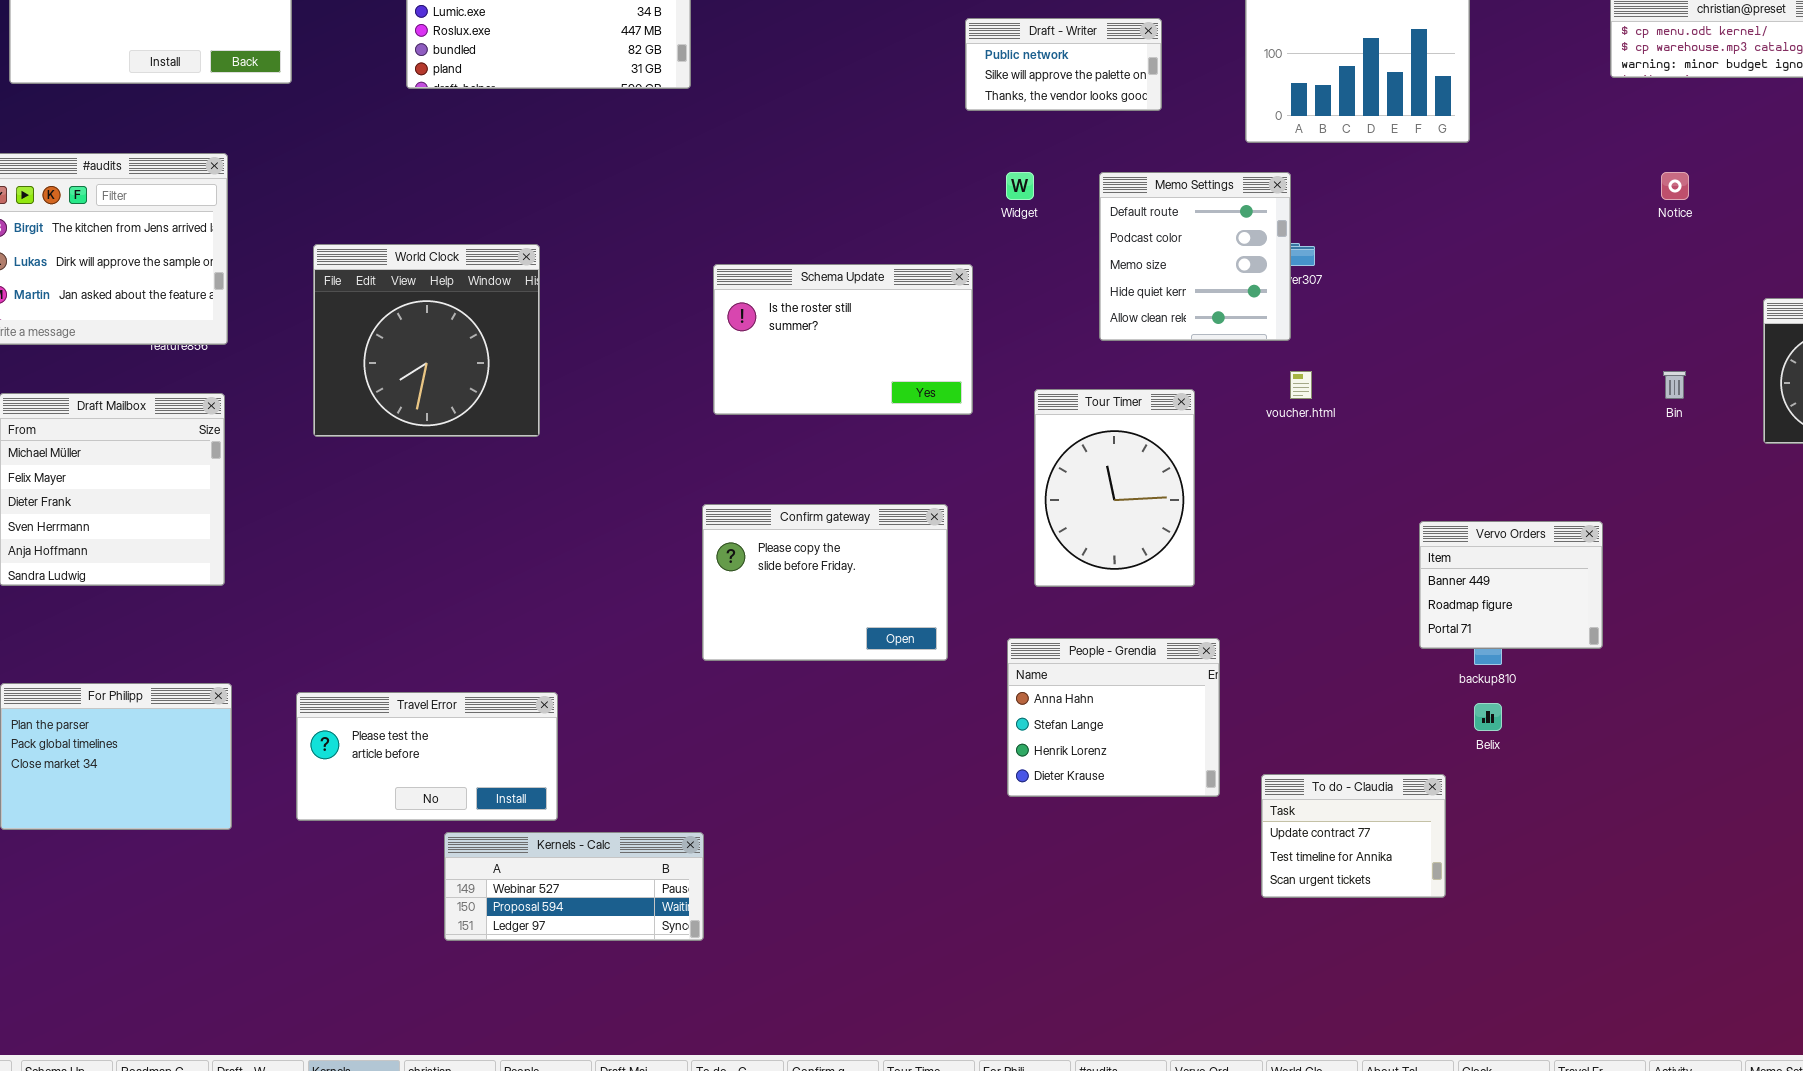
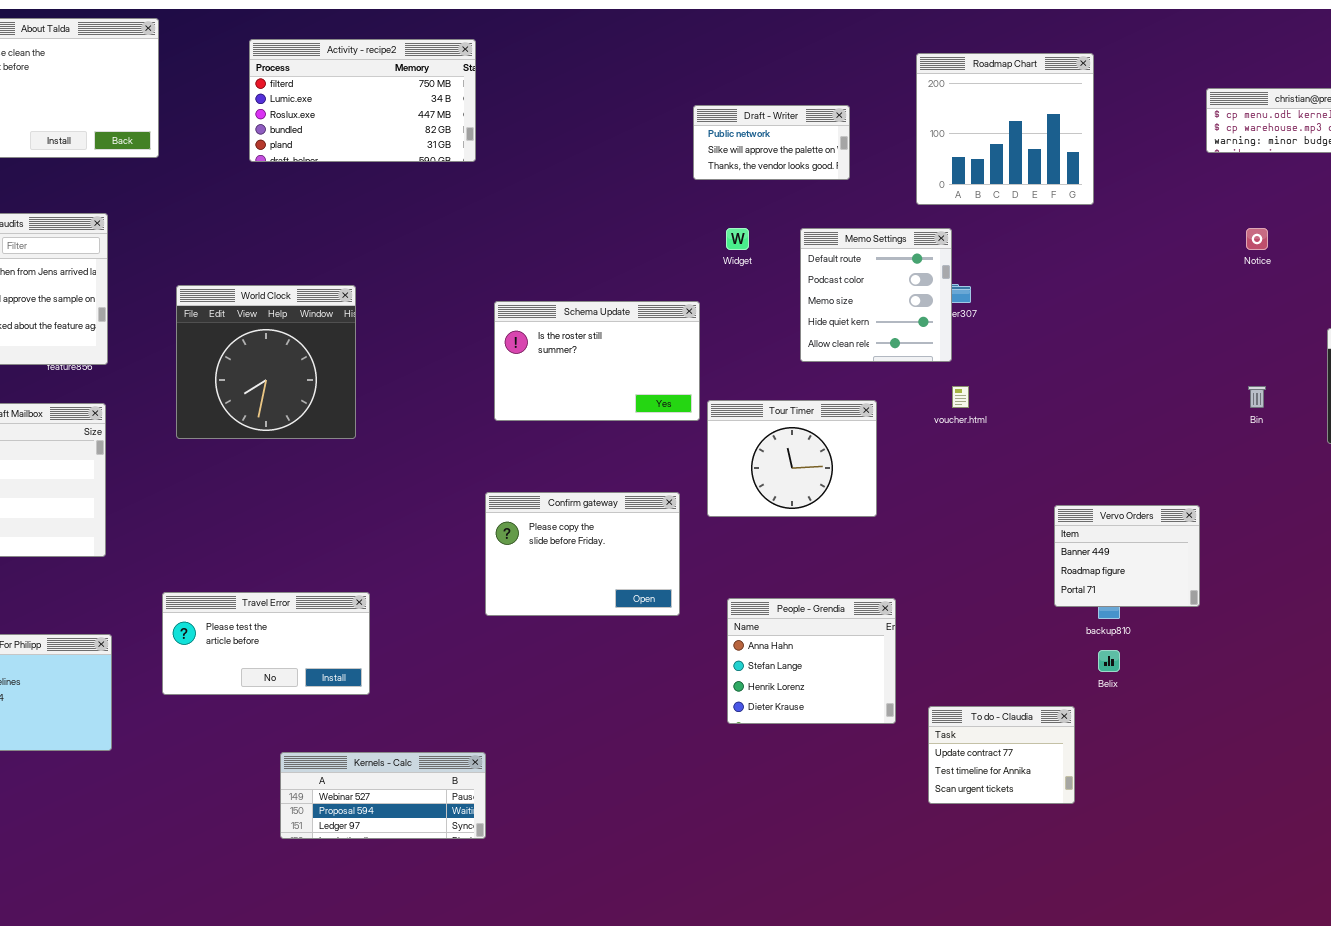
Tour Timer: [1034,389,1195,587] -> [707,400,877,517], resized
Travel Error: [296,692,558,821] -> [162,592,370,695], moved

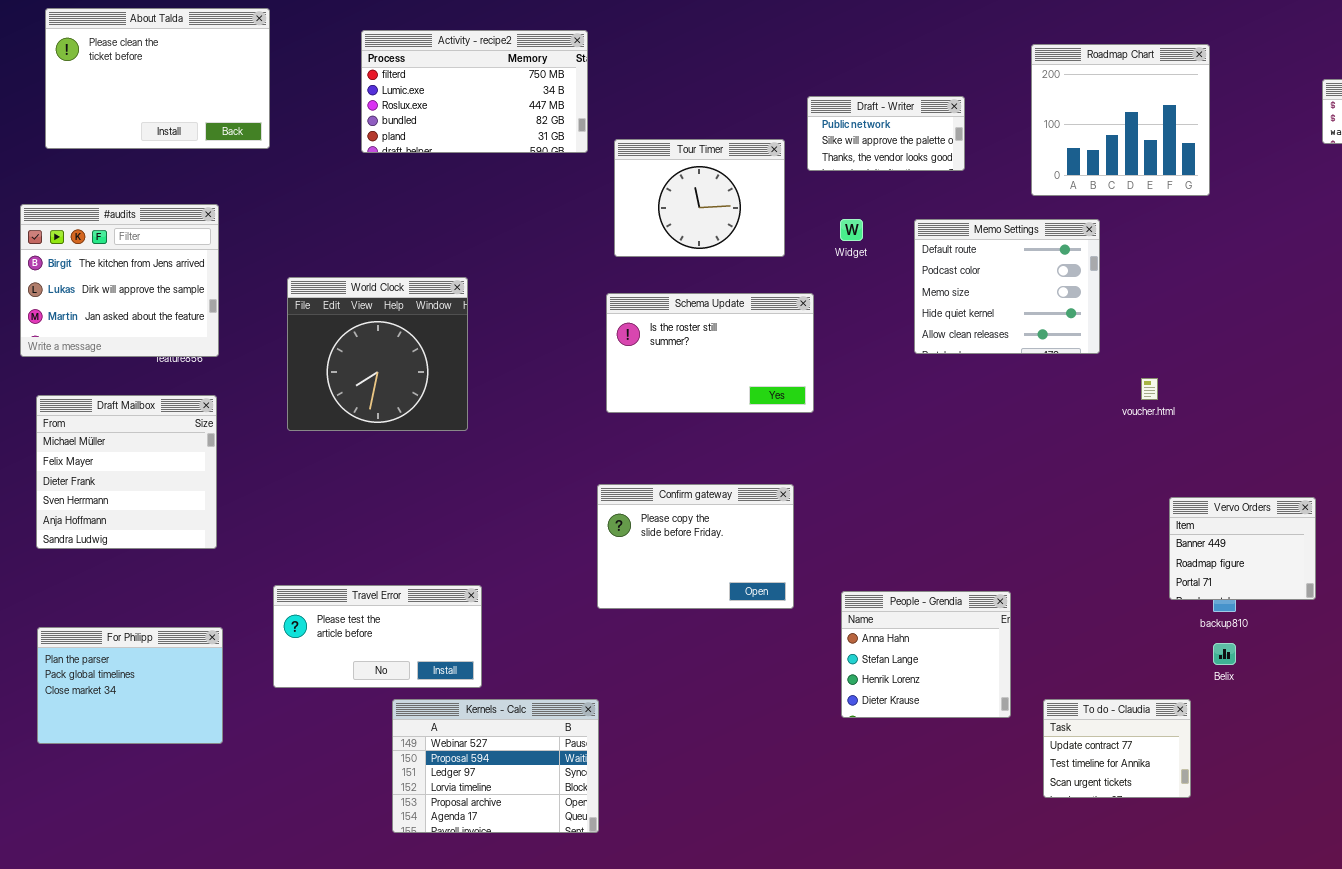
Memo Settings: [800,228,952,362] -> [914,219,1100,354], resized
voucher.html: [952,386,969,408] -> [1141,378,1158,400], moved
Tour Timer: [707,400,877,517] -> [614,139,785,257], moved
Kernels - Calc: [280,752,486,839] -> [392,699,599,833], resized

